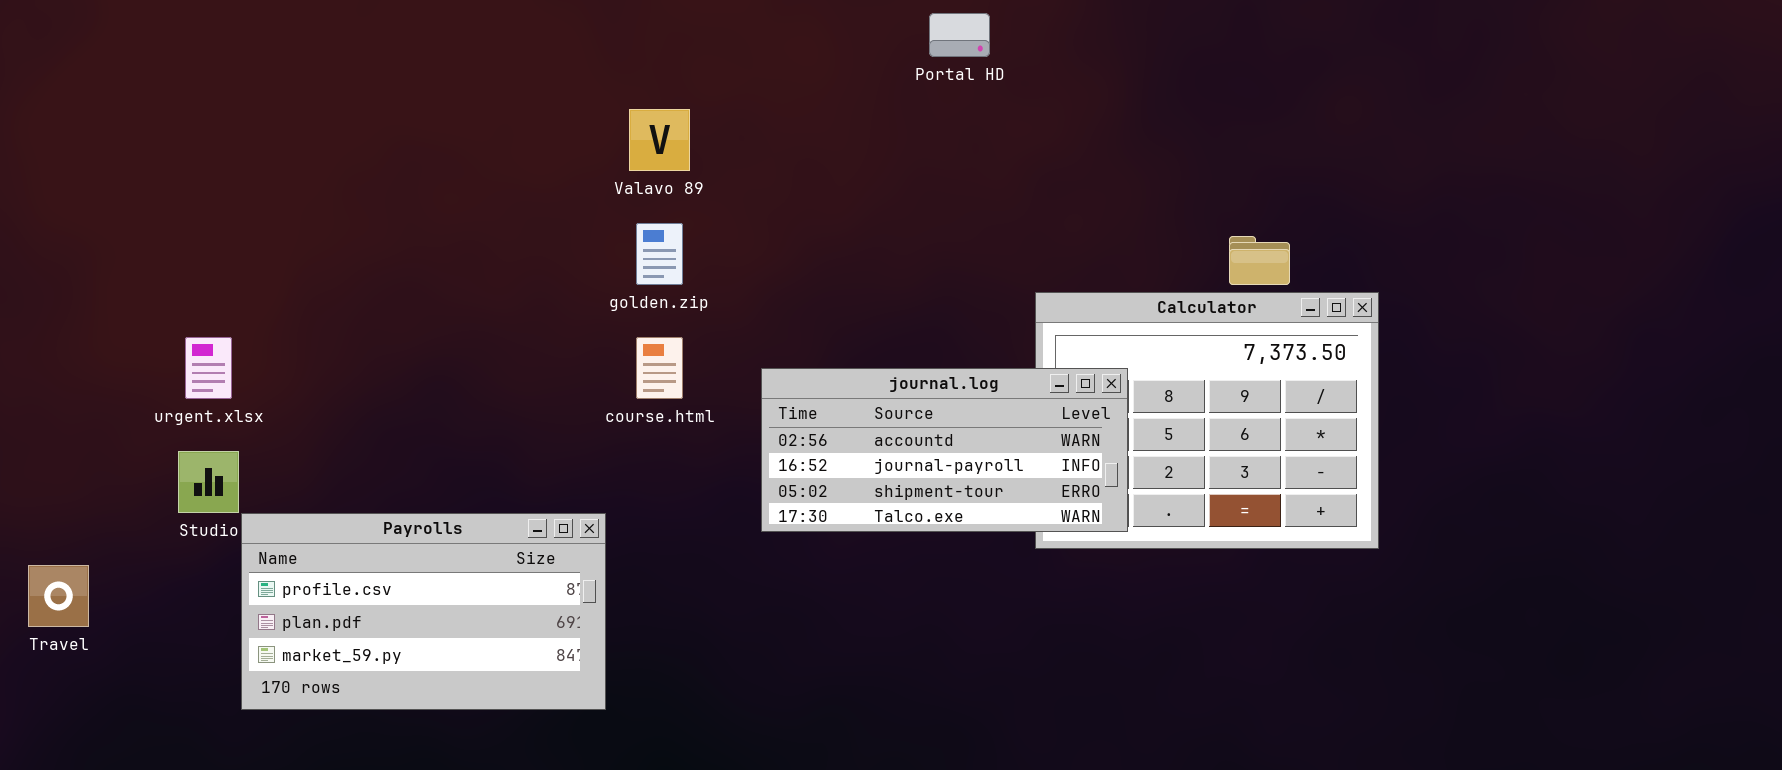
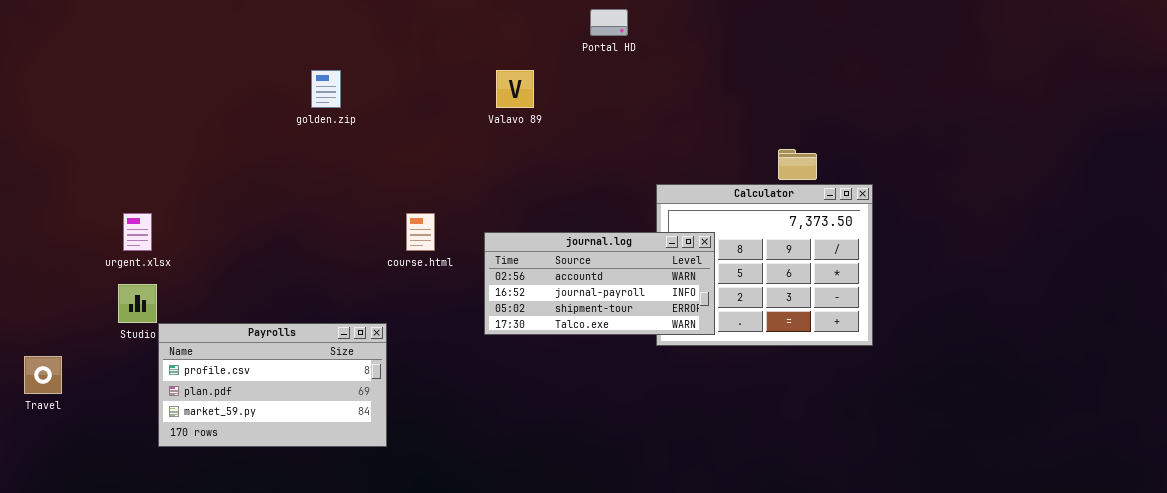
Valavo 89: [629,109,690,171] -> [496,70,534,108], moved
golden.zip: [636,223,683,285] -> [311,70,341,108], moved

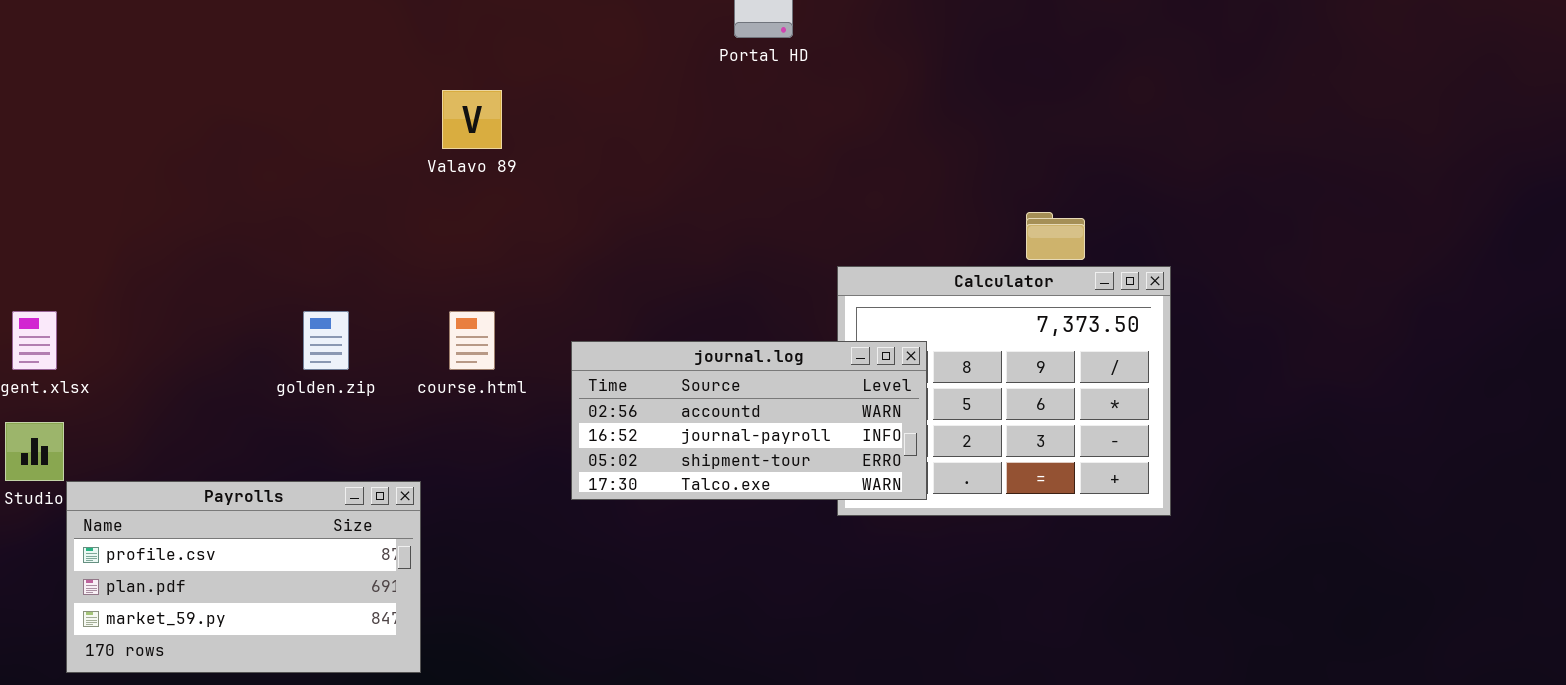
golden.zip: [311,70,341,108] -> [303,311,349,370], moved
Valavo 89: [496,70,534,108] -> [442,90,502,149], moved

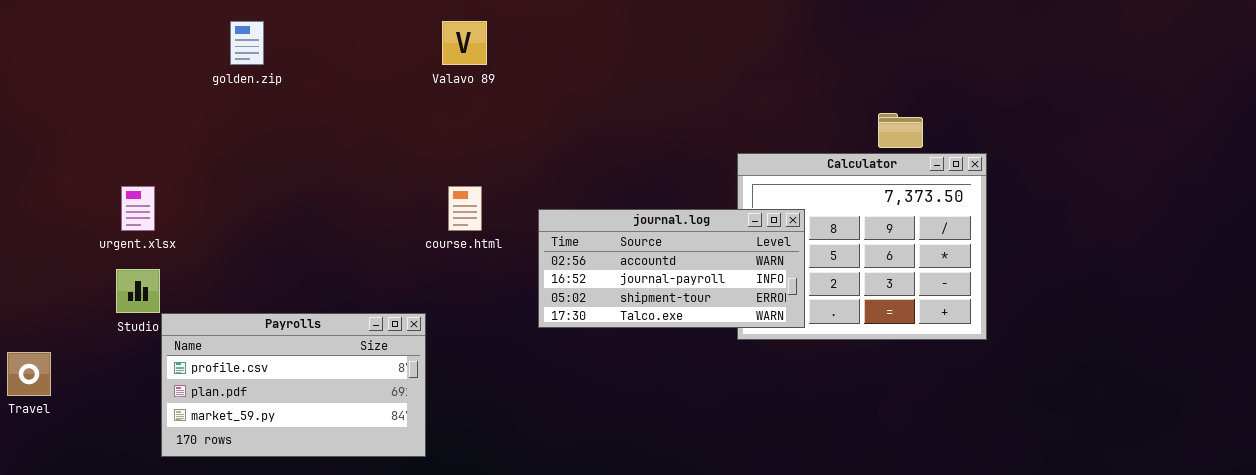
golden.zip: [303,311,349,370] -> [230,21,264,65], moved

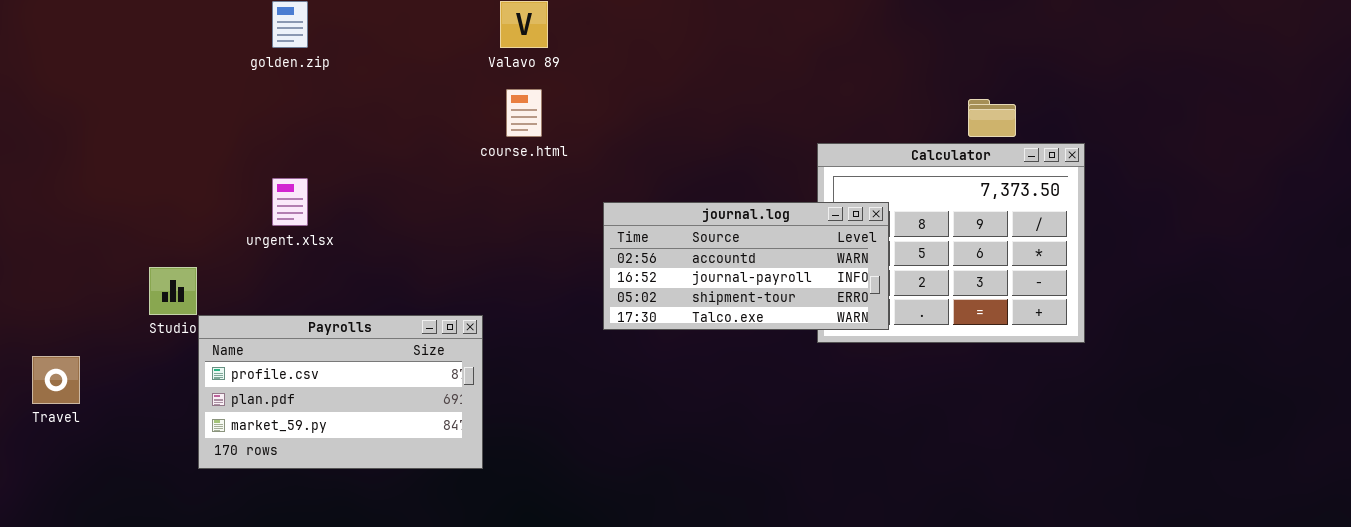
urgent.xlsx: [121,186,155,231] -> [272,178,308,226], moved
course.html: [448,186,482,231] -> [506,89,542,137], moved

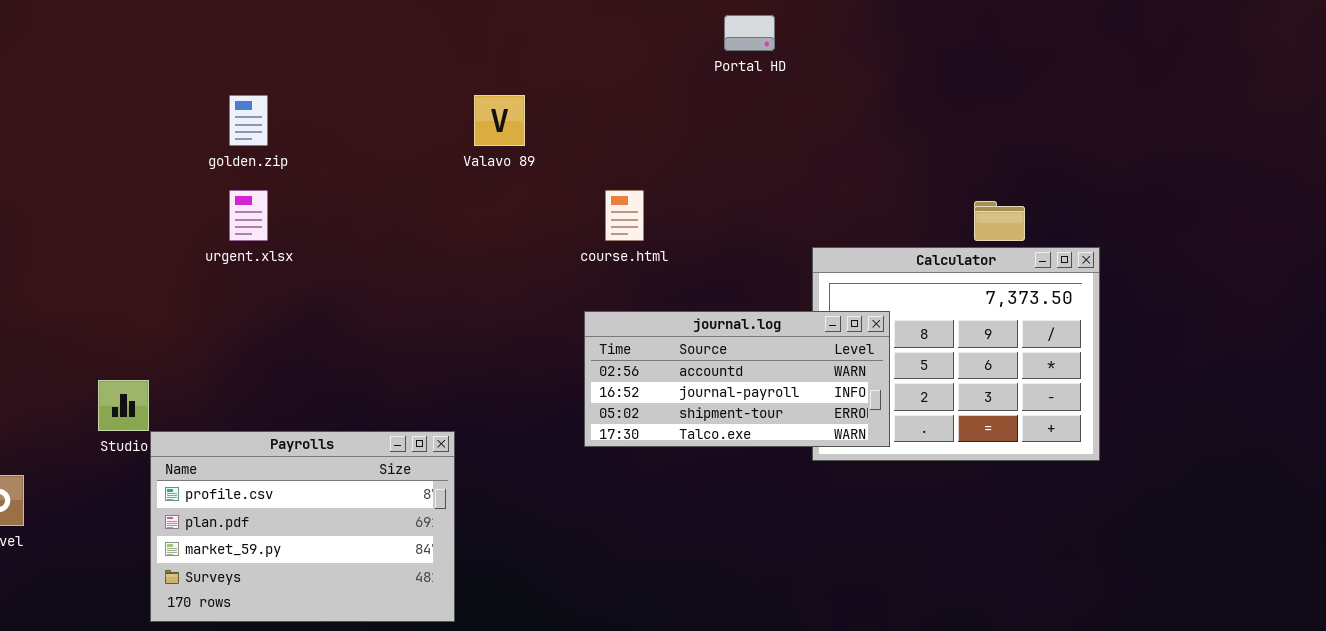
course.html: [506,89,542,137] -> [605,190,644,241], moved
urgent.xlsx: [272,178,308,226] -> [229,190,268,241], moved
Payrolls: [198,315,483,469] -> [150,431,455,622], resized

